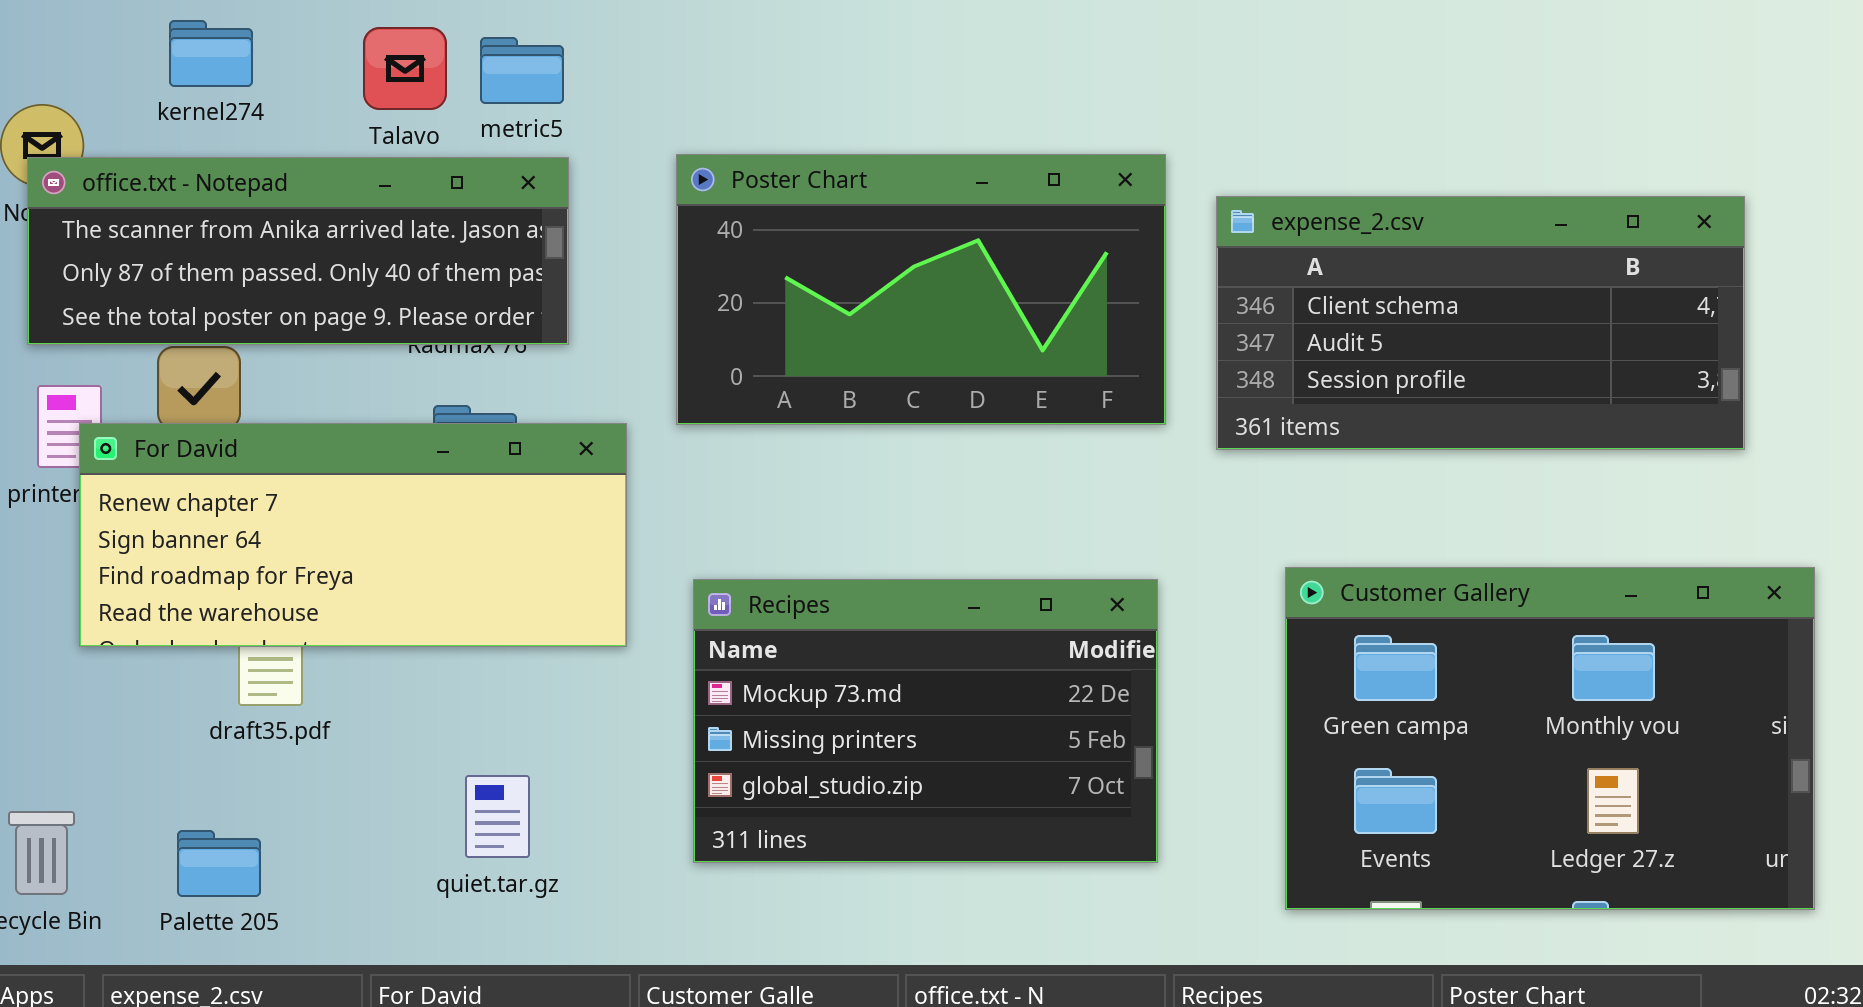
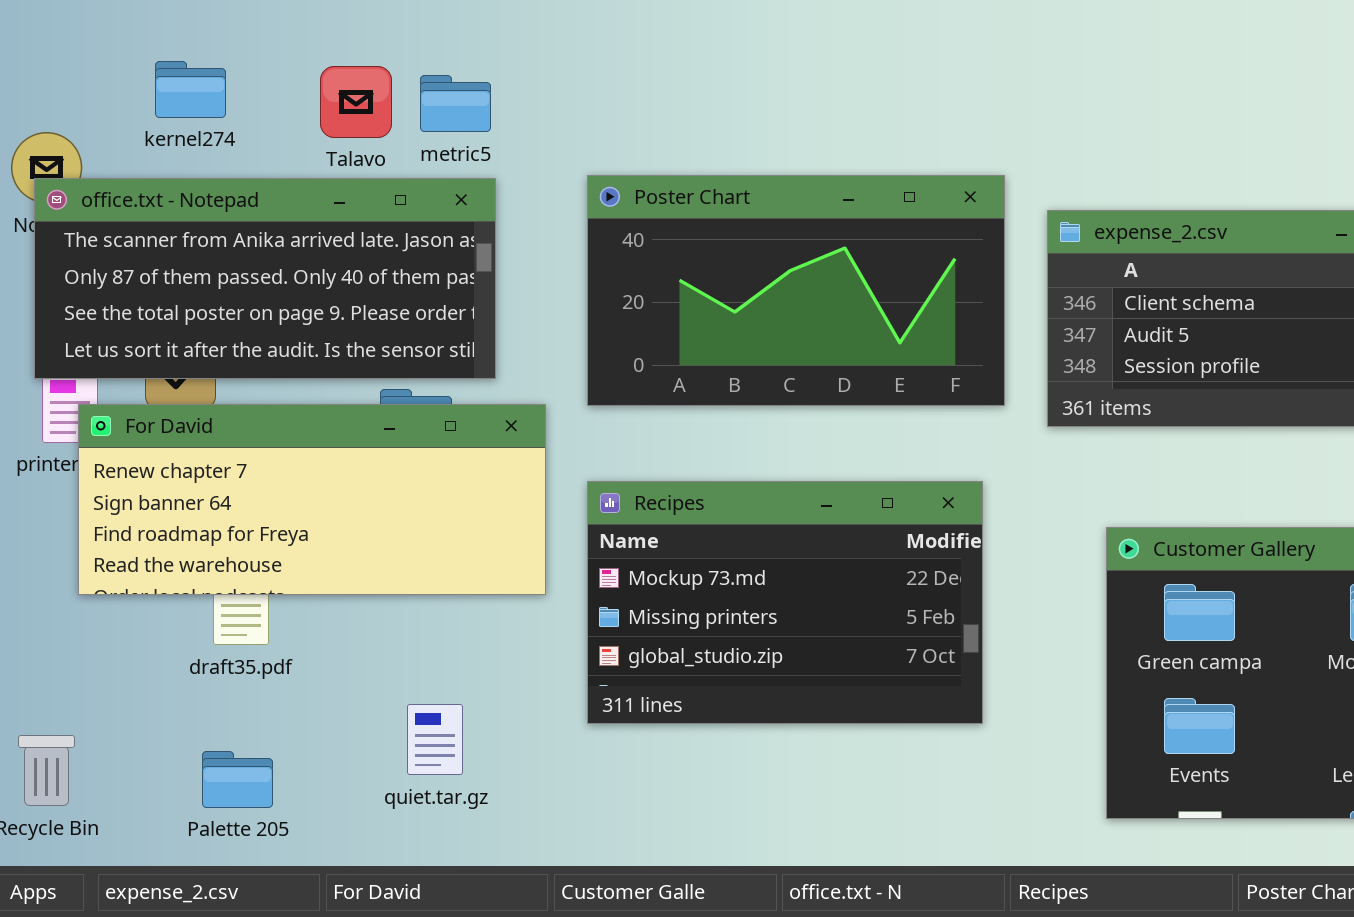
office.txt - Notepad: [27,157,569,345] -> [34,178,496,379], resized
Recipes: [693,579,1158,863] -> [587,481,983,724], moved
Palette 205: [177,830,261,897] -> [202,751,273,808], moved

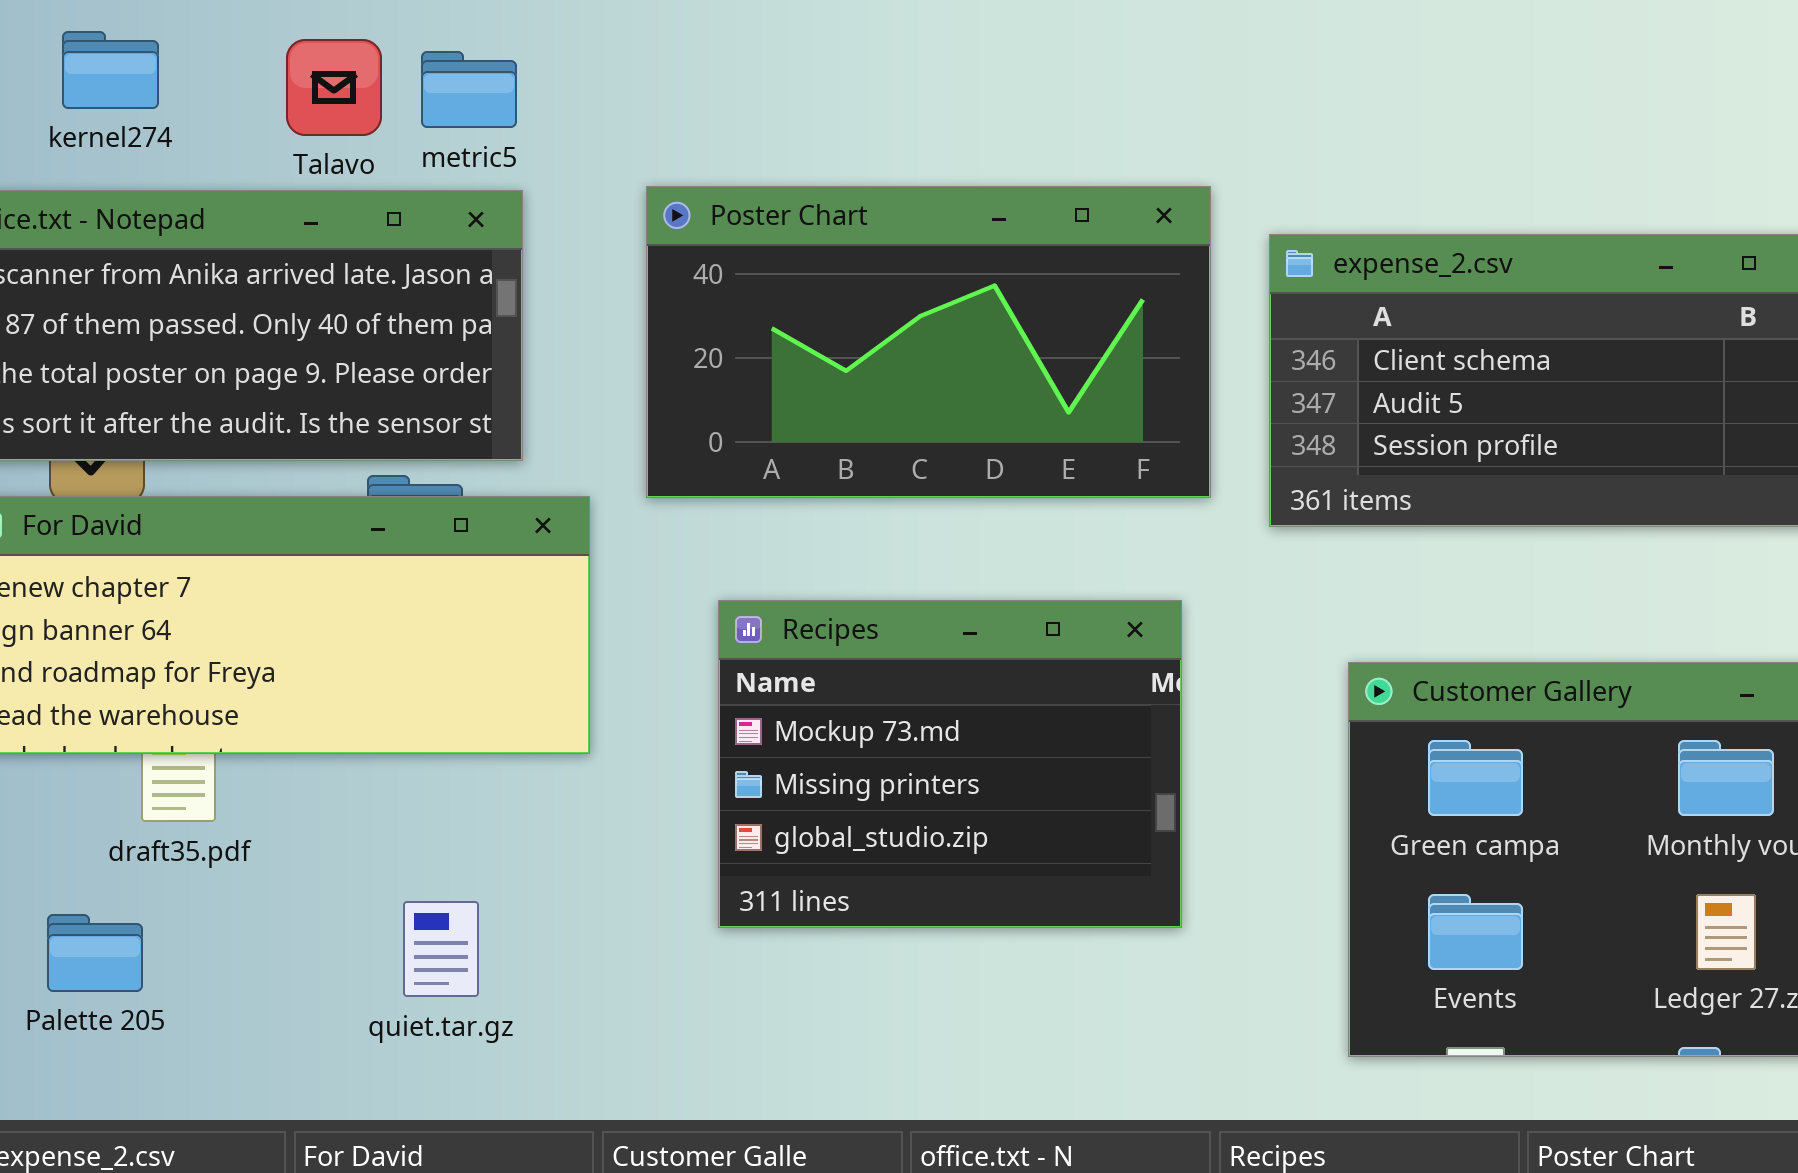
Recipes: [587,481,983,724] -> [718,600,1182,928], resized
Palette 205: [202,751,273,808] -> [47,914,143,992], moved

